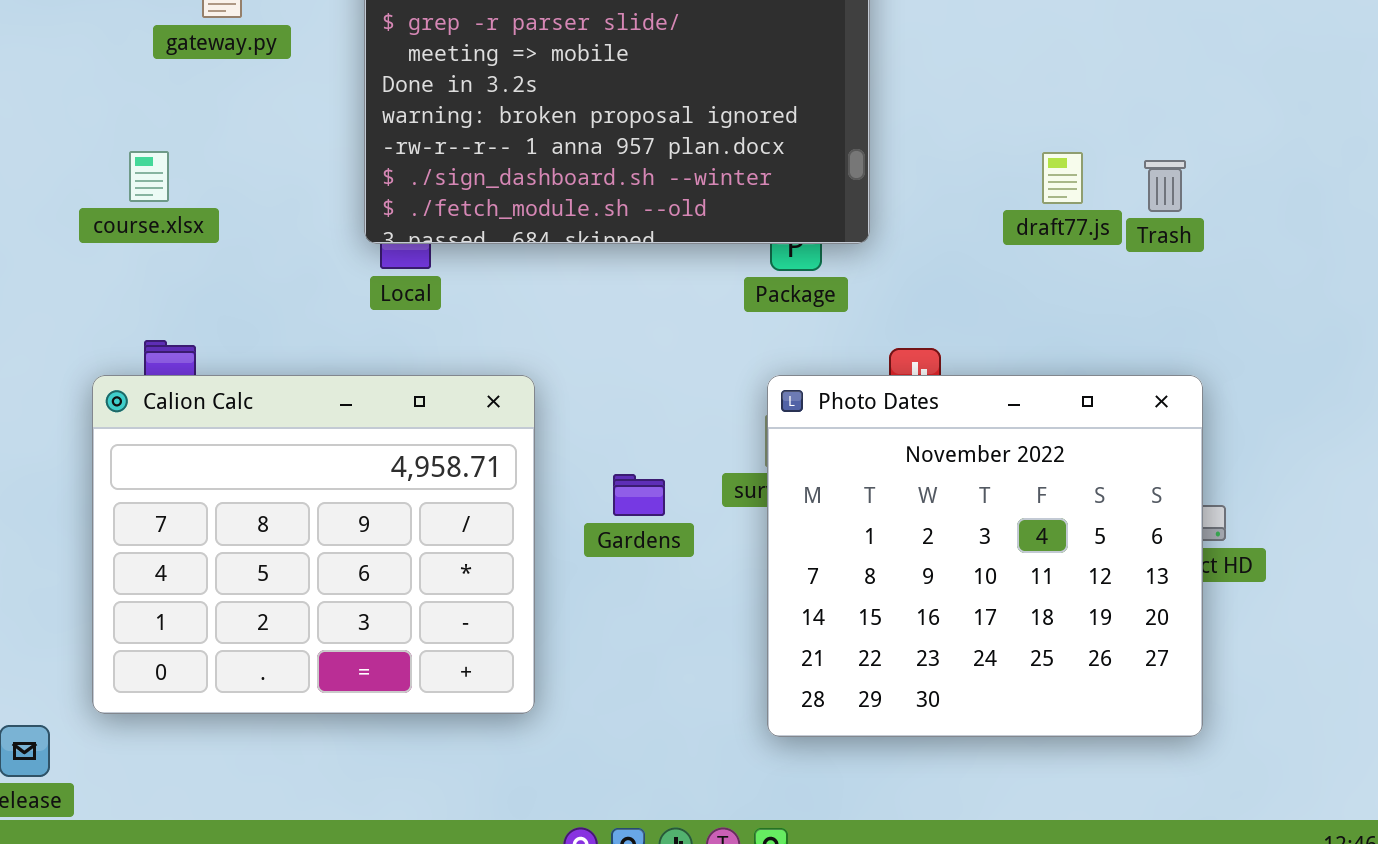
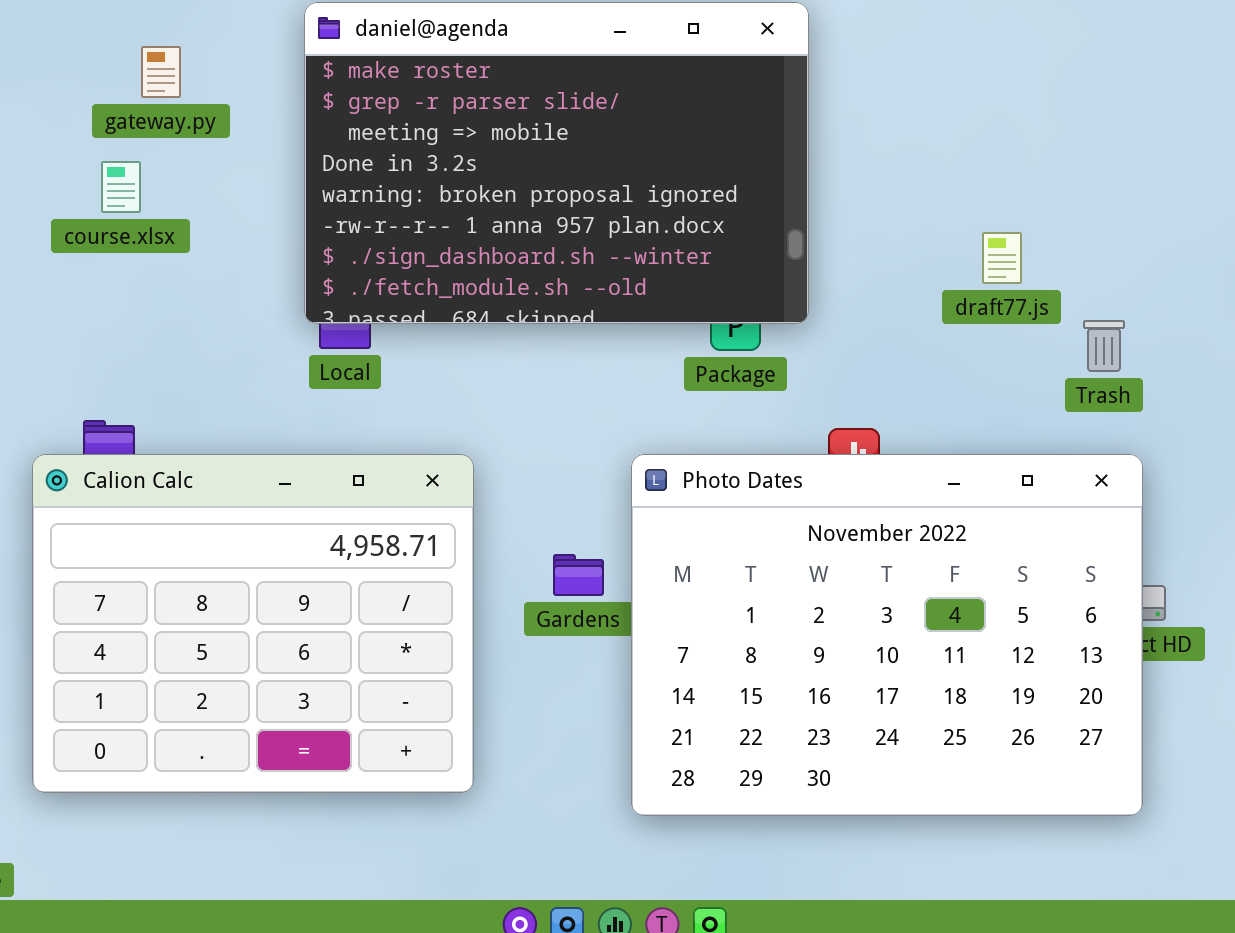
course.xlsx: [129,151,169,202] -> [101,161,141,213], moved
Trash: [1144,160,1186,212] -> [1083,320,1125,372], moved
Photo Dates: [767,375,1203,737] -> [631,454,1143,816], resized

